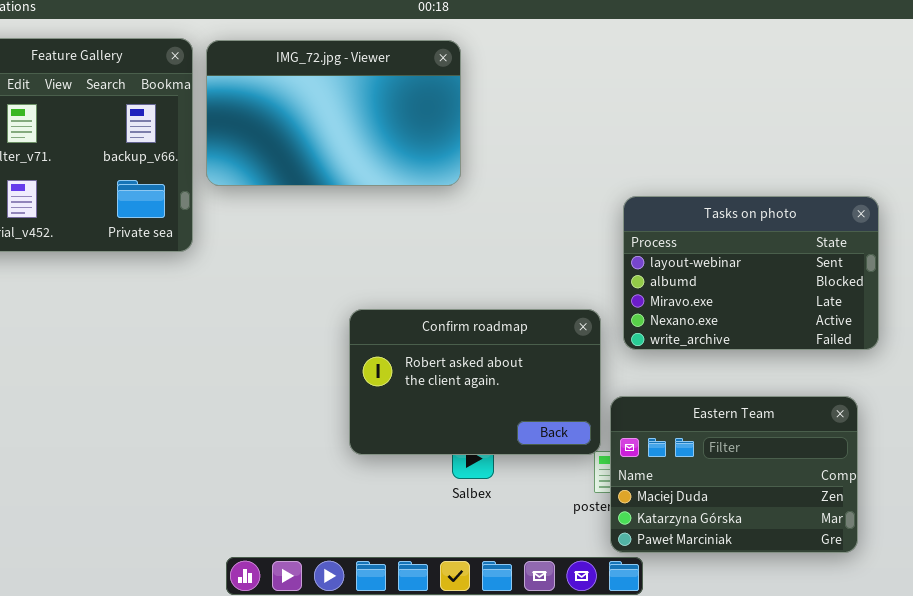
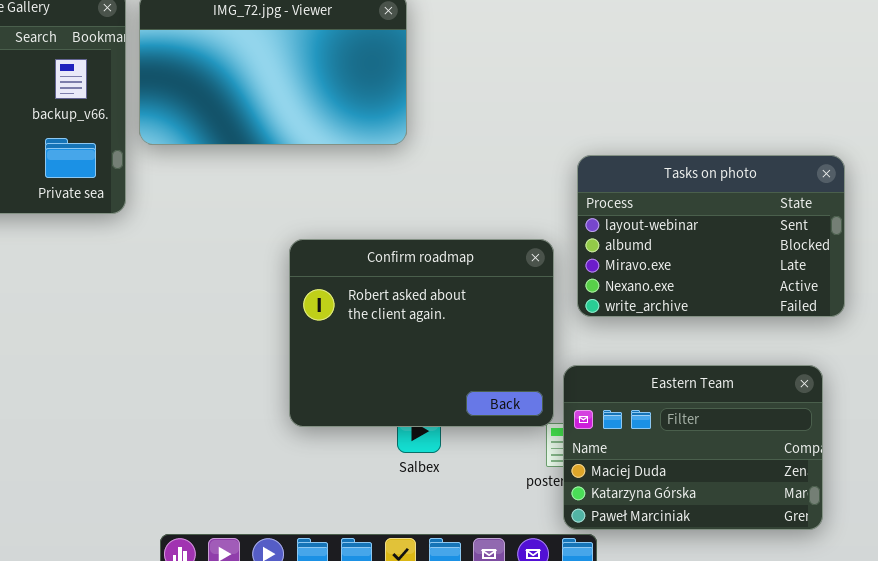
Confirm roadmap: [349,309,601,455] -> [289,239,554,427], resized

